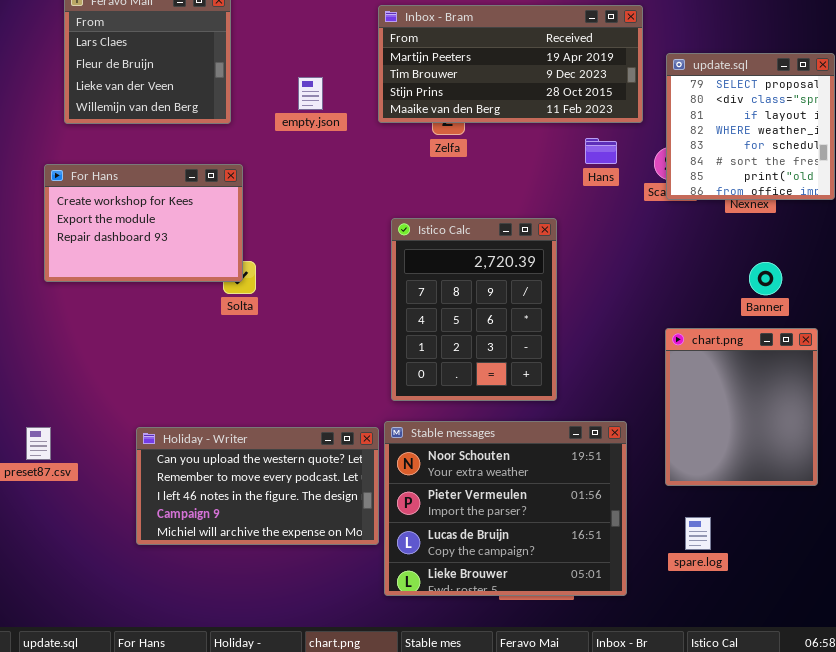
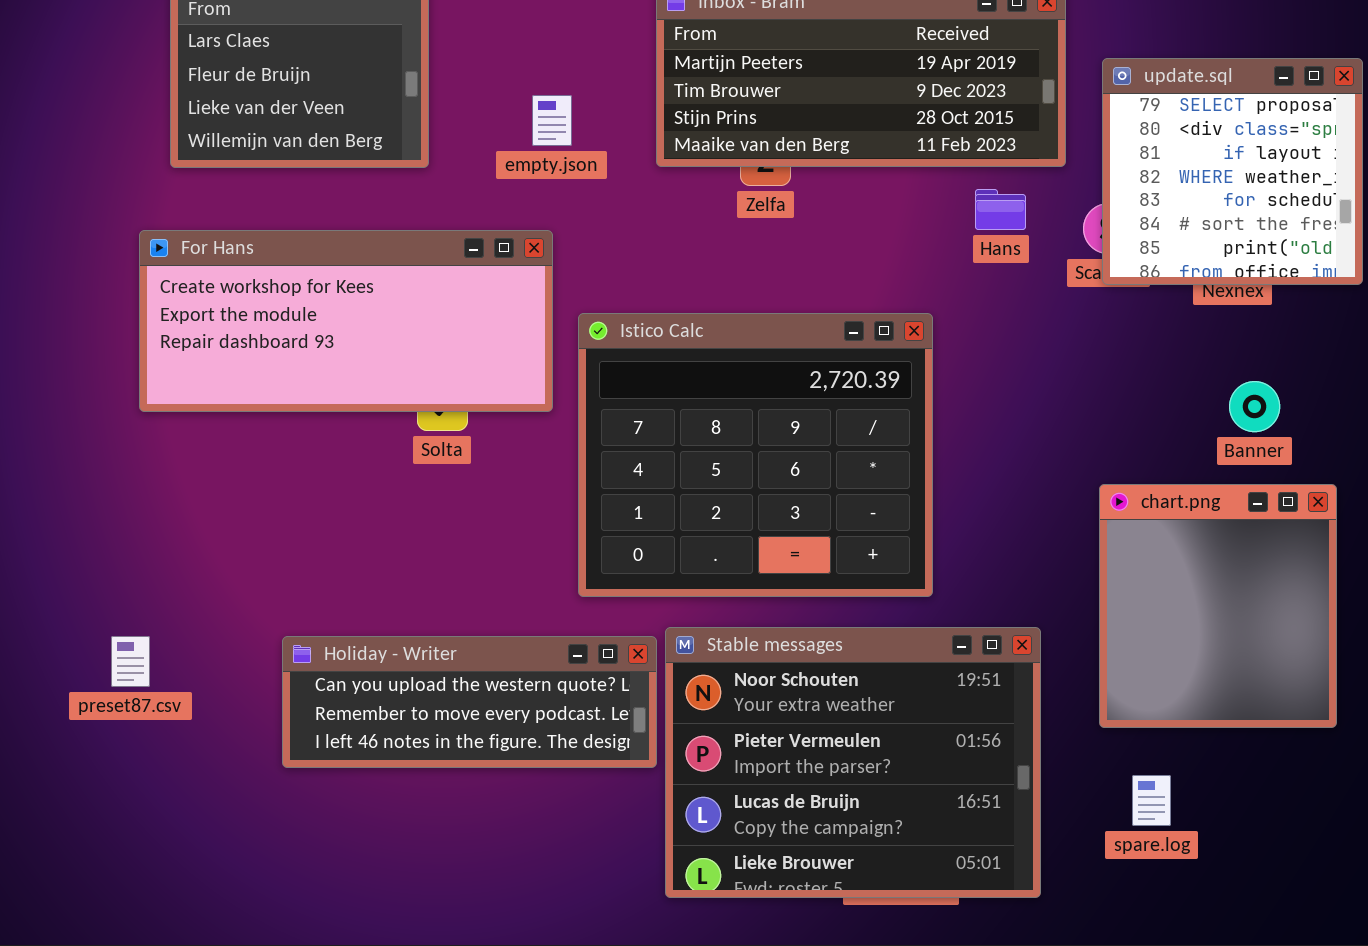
For Hans: [44,164,243,282] -> [139,230,553,412], resized
Istico Calc: [391,218,557,401] -> [578,313,933,597], resized
Holiday - Writer: [136,427,379,545] -> [282,636,657,768], resized

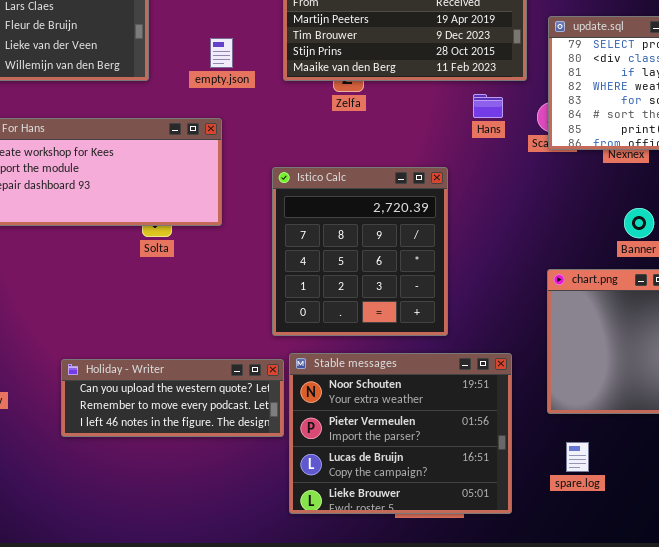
Istico Calc: [578,313,933,597] -> [272,167,448,336], resized

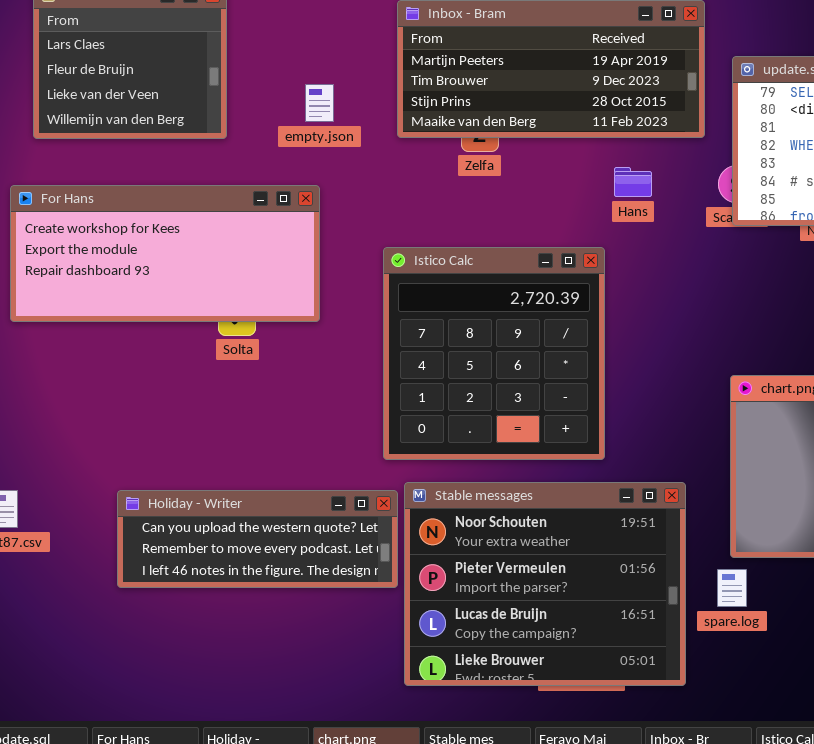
Hans: [473,94,503,118] -> [614,167,652,197], moved
spare.log: [566,442,589,472] -> [717,569,747,607], moved

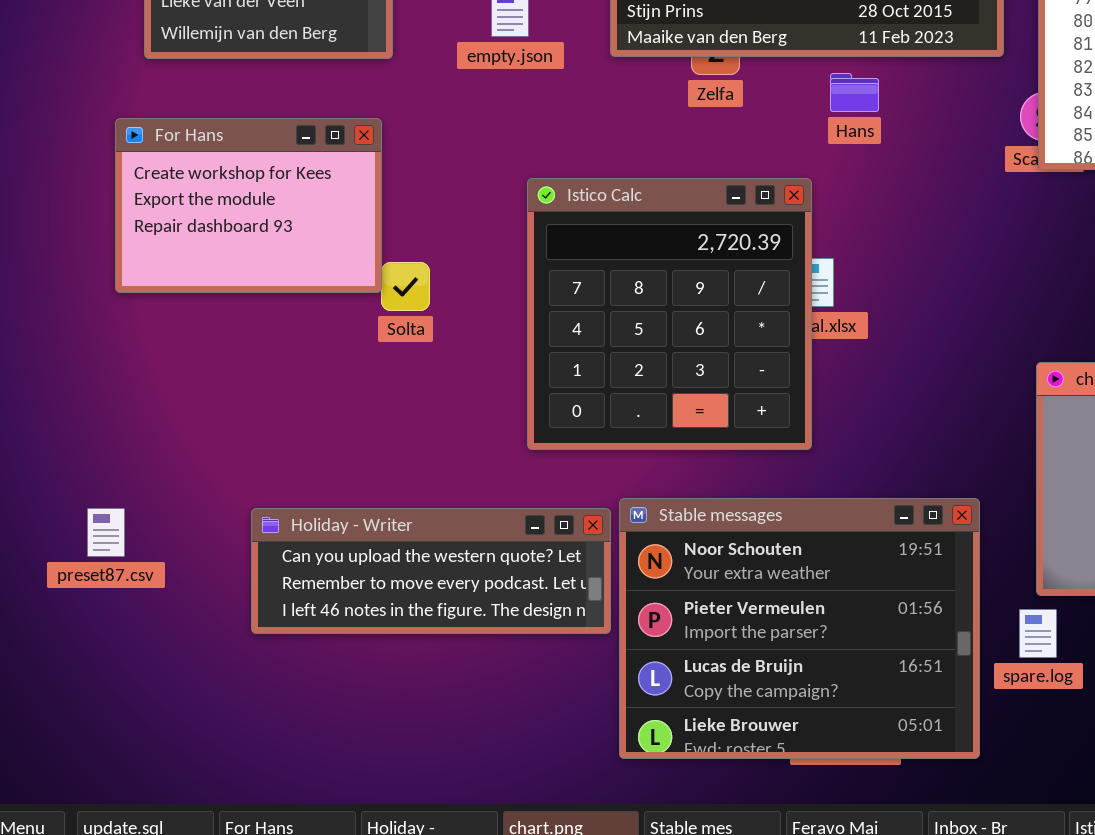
Hans: [614,167,652,197] -> [830,73,879,112], moved
For Hans: [10,185,320,322] -> [115,118,382,293], resized
Istico Calc: [383,247,605,460] -> [527,178,812,450], moved

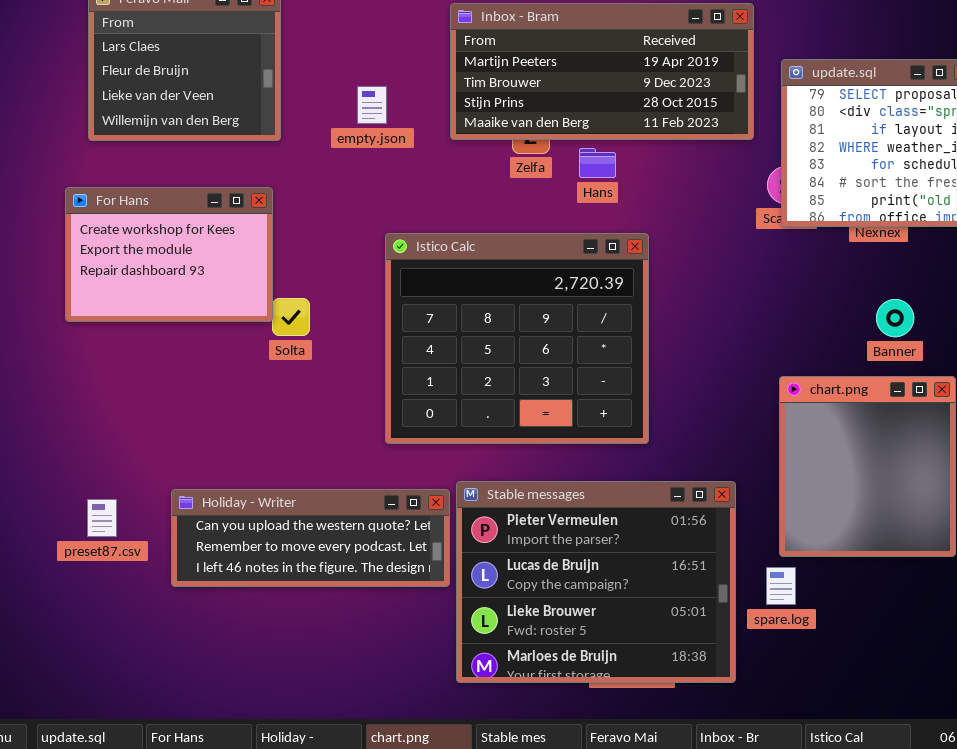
Hans: [830,73,879,112] -> [579,148,616,178], moved
Istico Calc: [527,178,812,450] -> [385,233,649,444], resized
Stable messages: [619,498,980,759] -> [456,481,736,683], scrolled down 1 row
preset87.csv: [87,508,125,557] -> [87,499,117,537], moved

